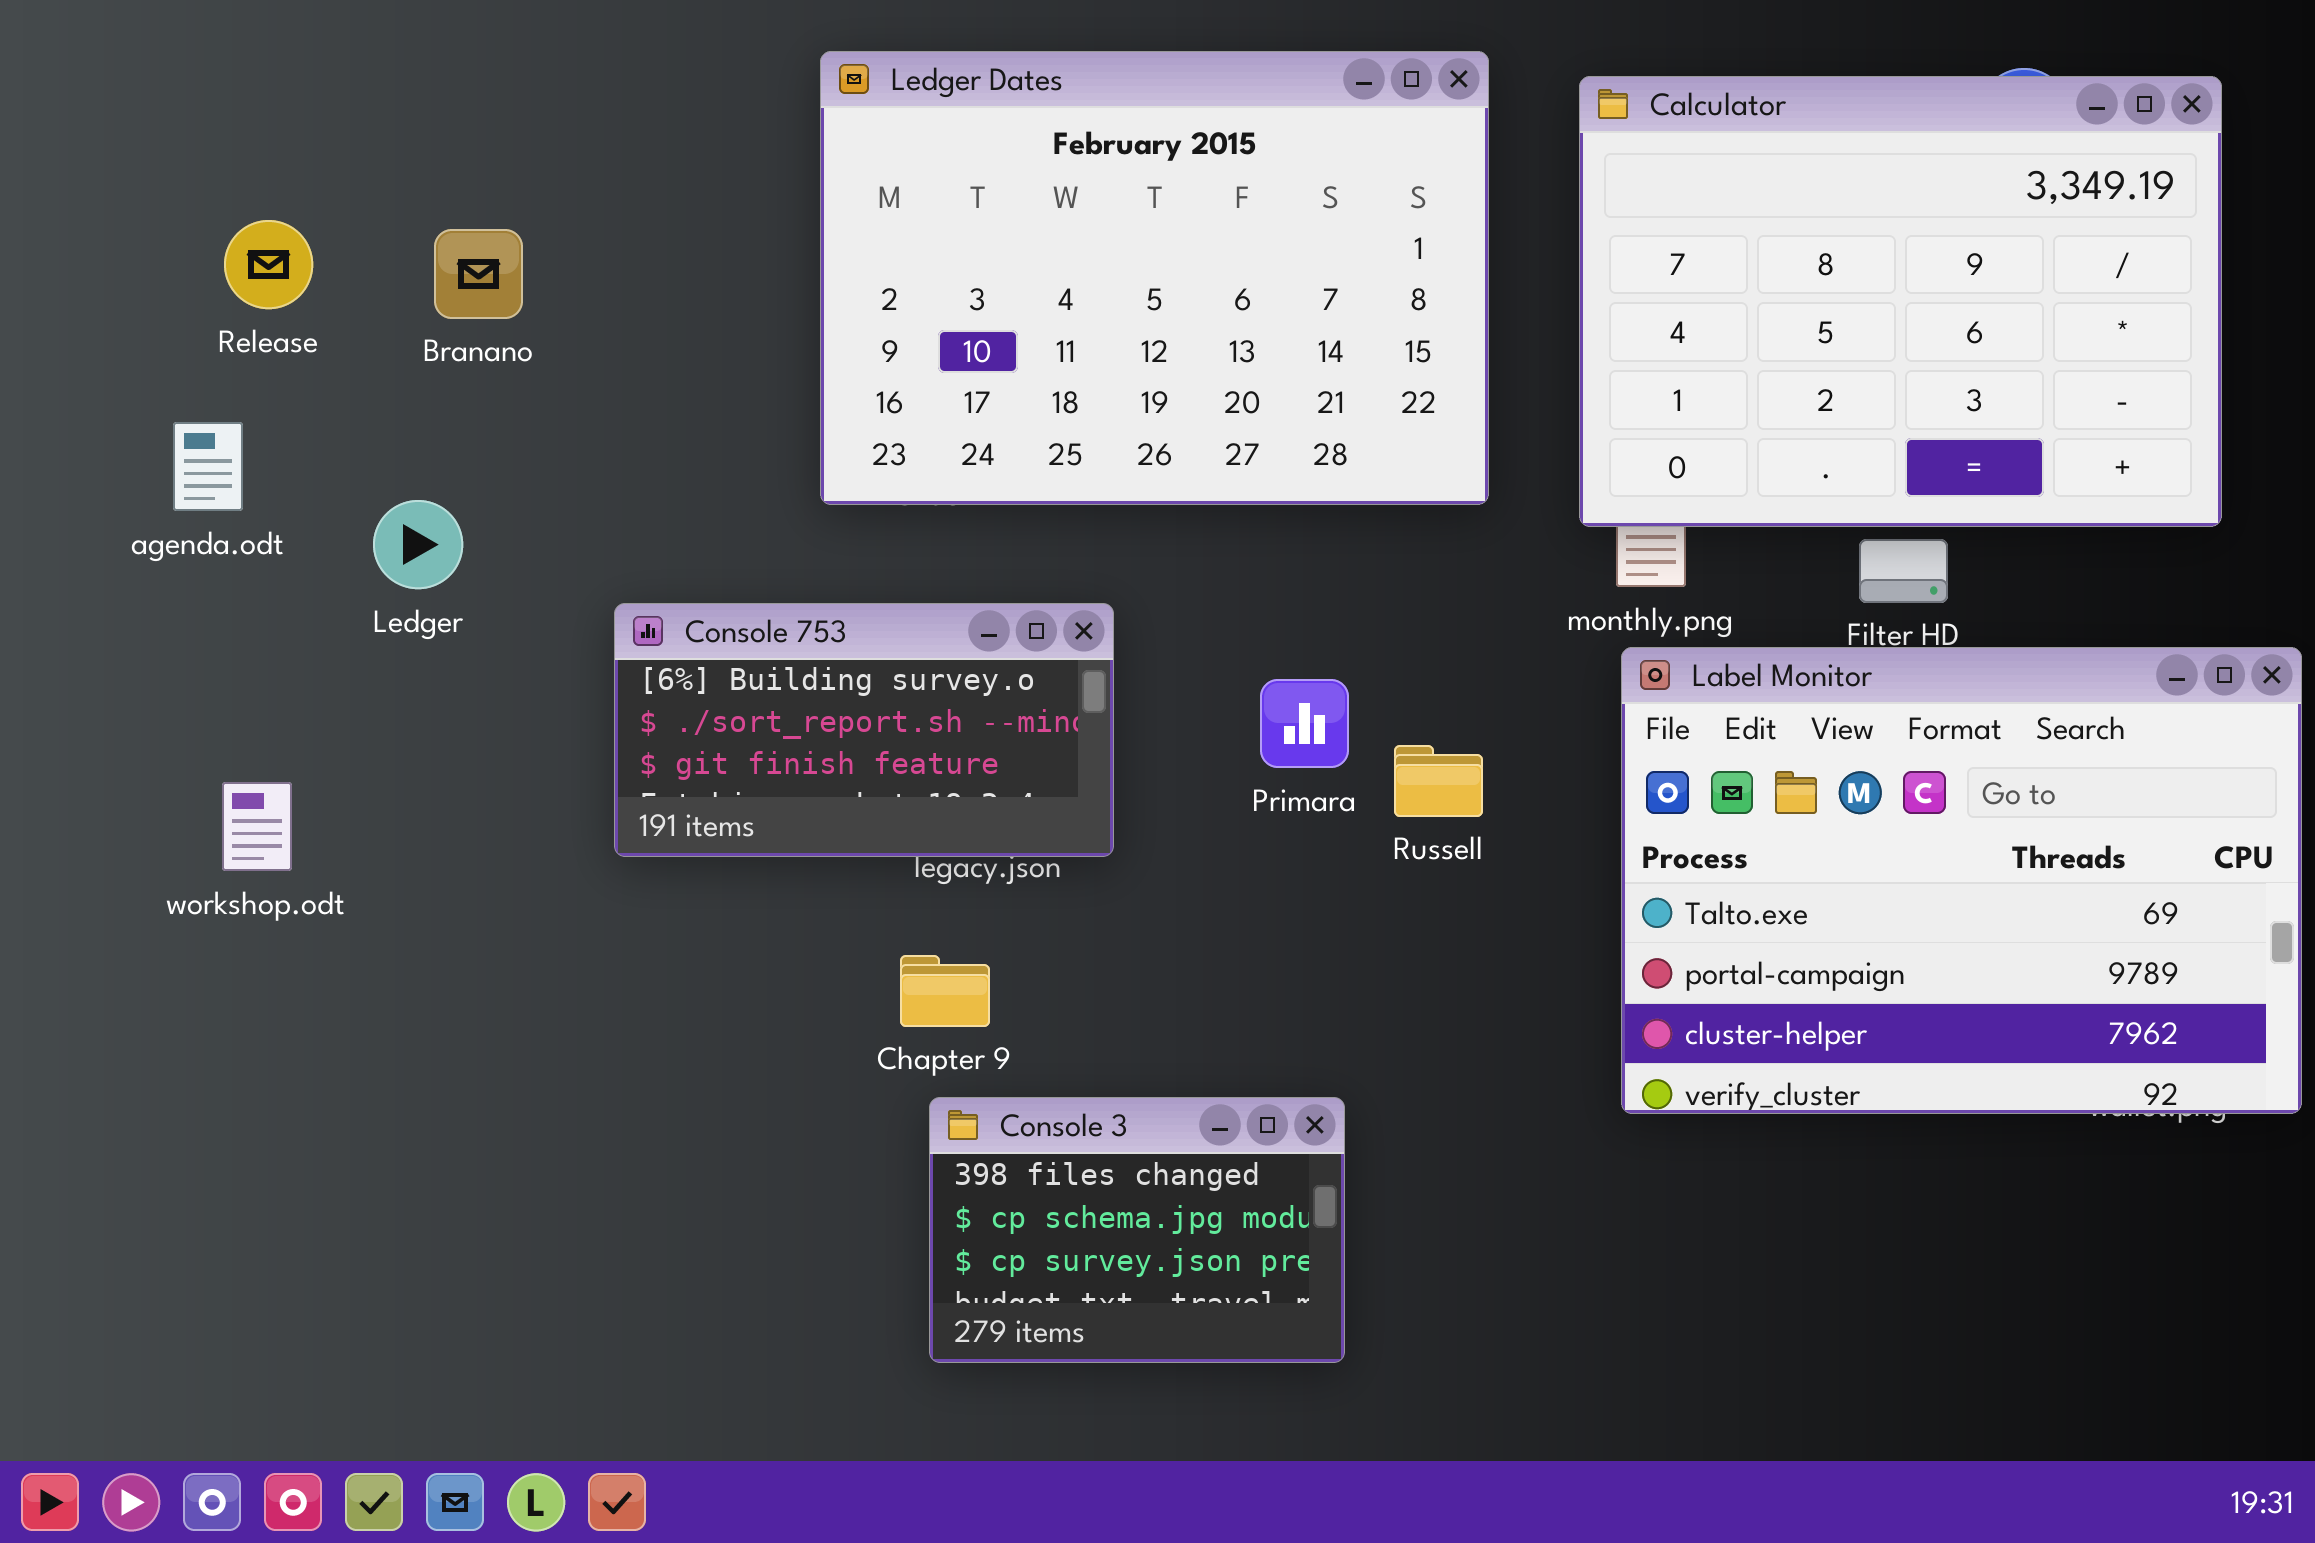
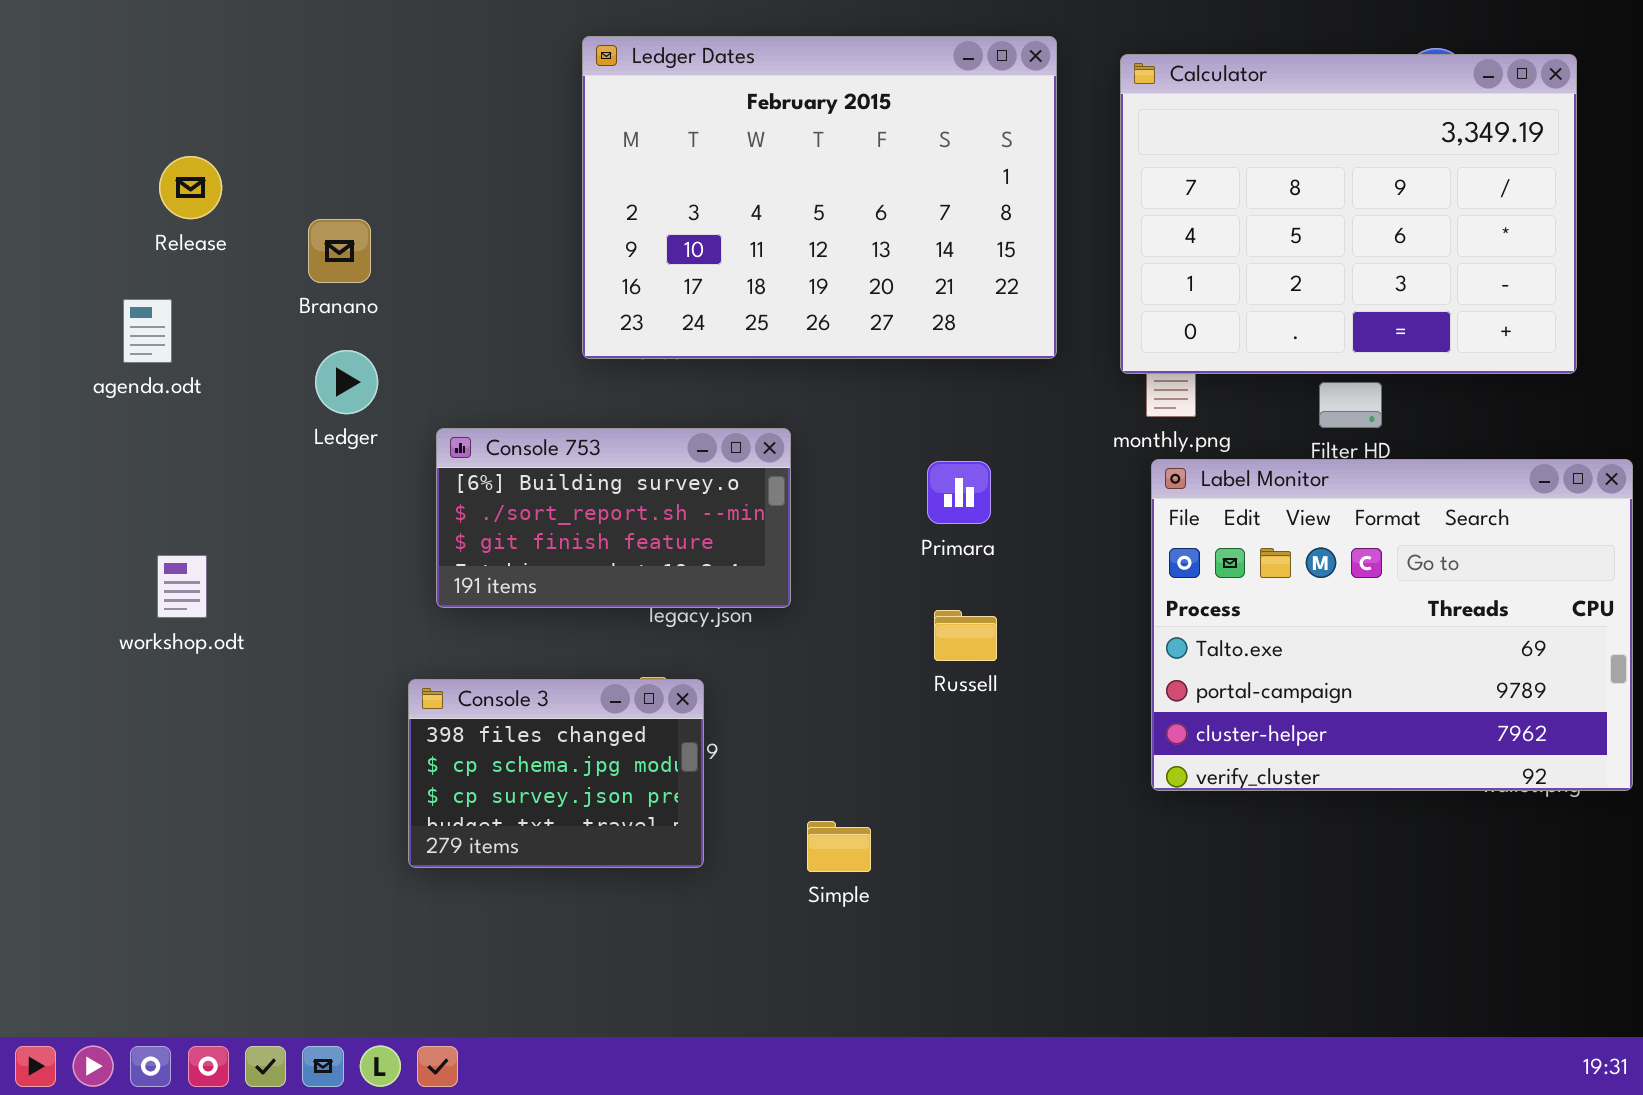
Branano: [434,229,523,319] -> [308,219,371,283], moved
Ledger: [373,500,463,589] -> [315,350,378,414], moved
Primara: [1260,679,1349,768] -> [927,461,991,524], moved
Russell: [1394,745,1483,817] -> [934,610,997,661], moved
Console 3: [929,1097,1345,1363] -> [408,679,704,868], moved

